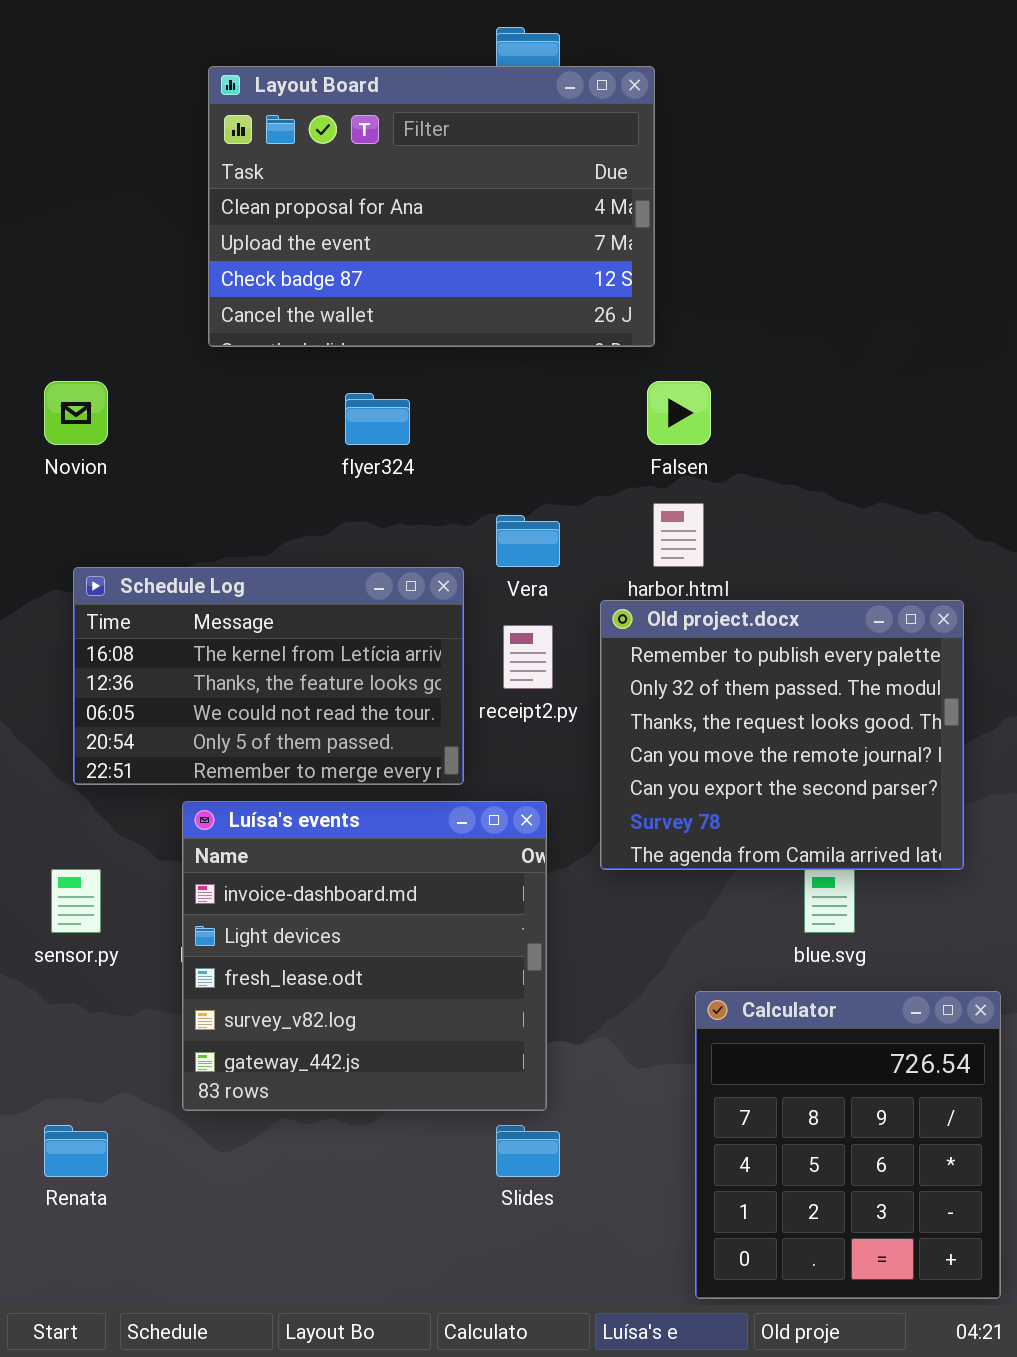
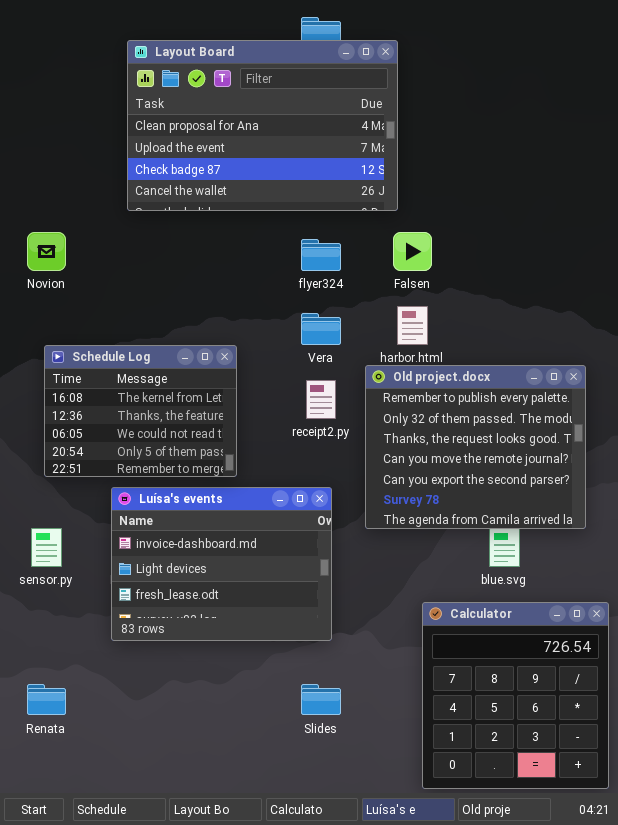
flyer324: [345,393,410,445] -> [301,239,341,271], moved
Schedule Log: [73,567,464,785] -> [44,345,237,477], resized
Luísa's events: [182,801,547,1111] -> [111,487,332,641], resized

